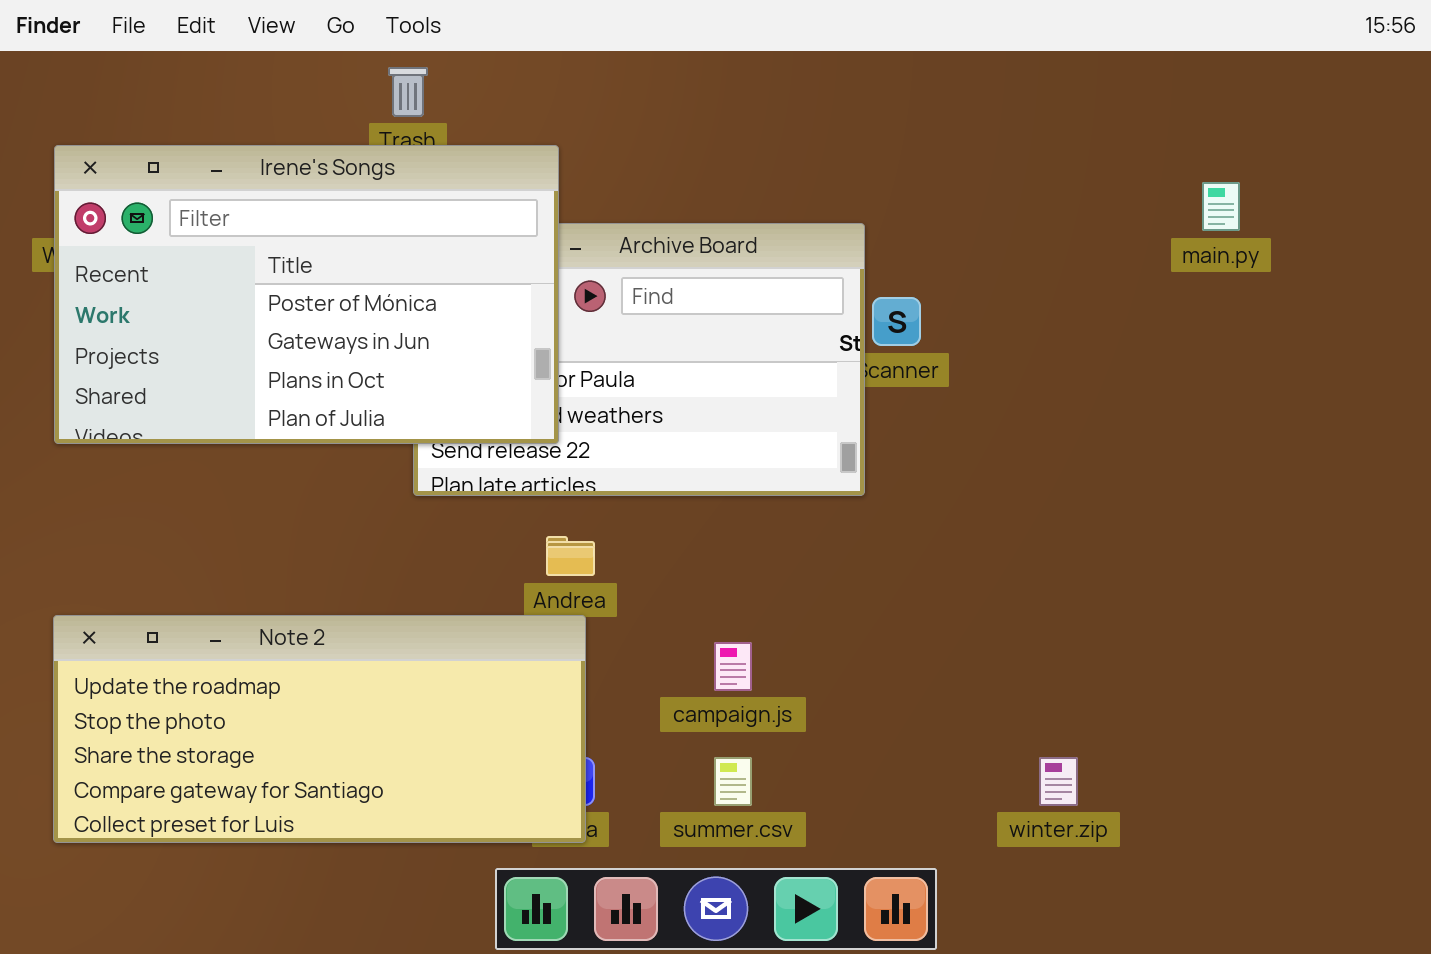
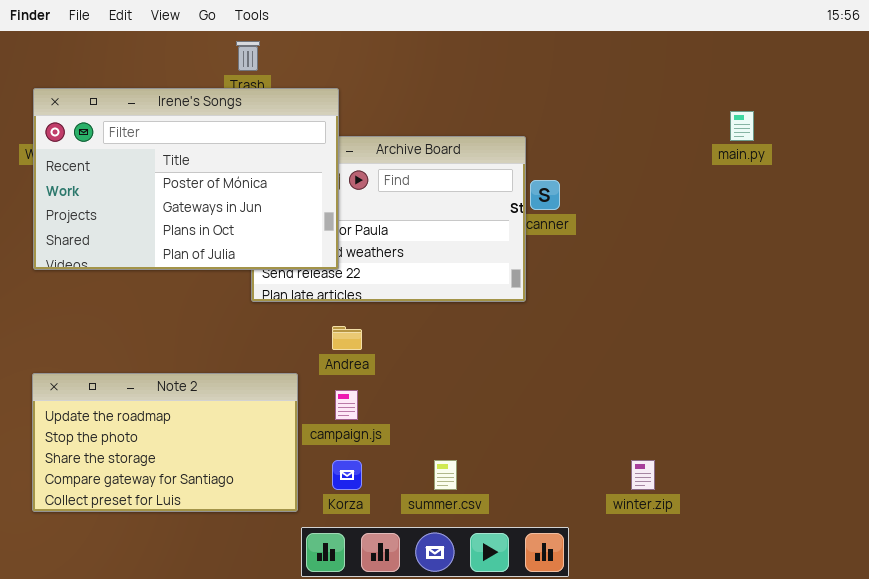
Note 2: [53,615,586,843] -> [32,373,298,512], resized
campaign.js: [714,642,752,691] -> [335,390,358,420], moved

